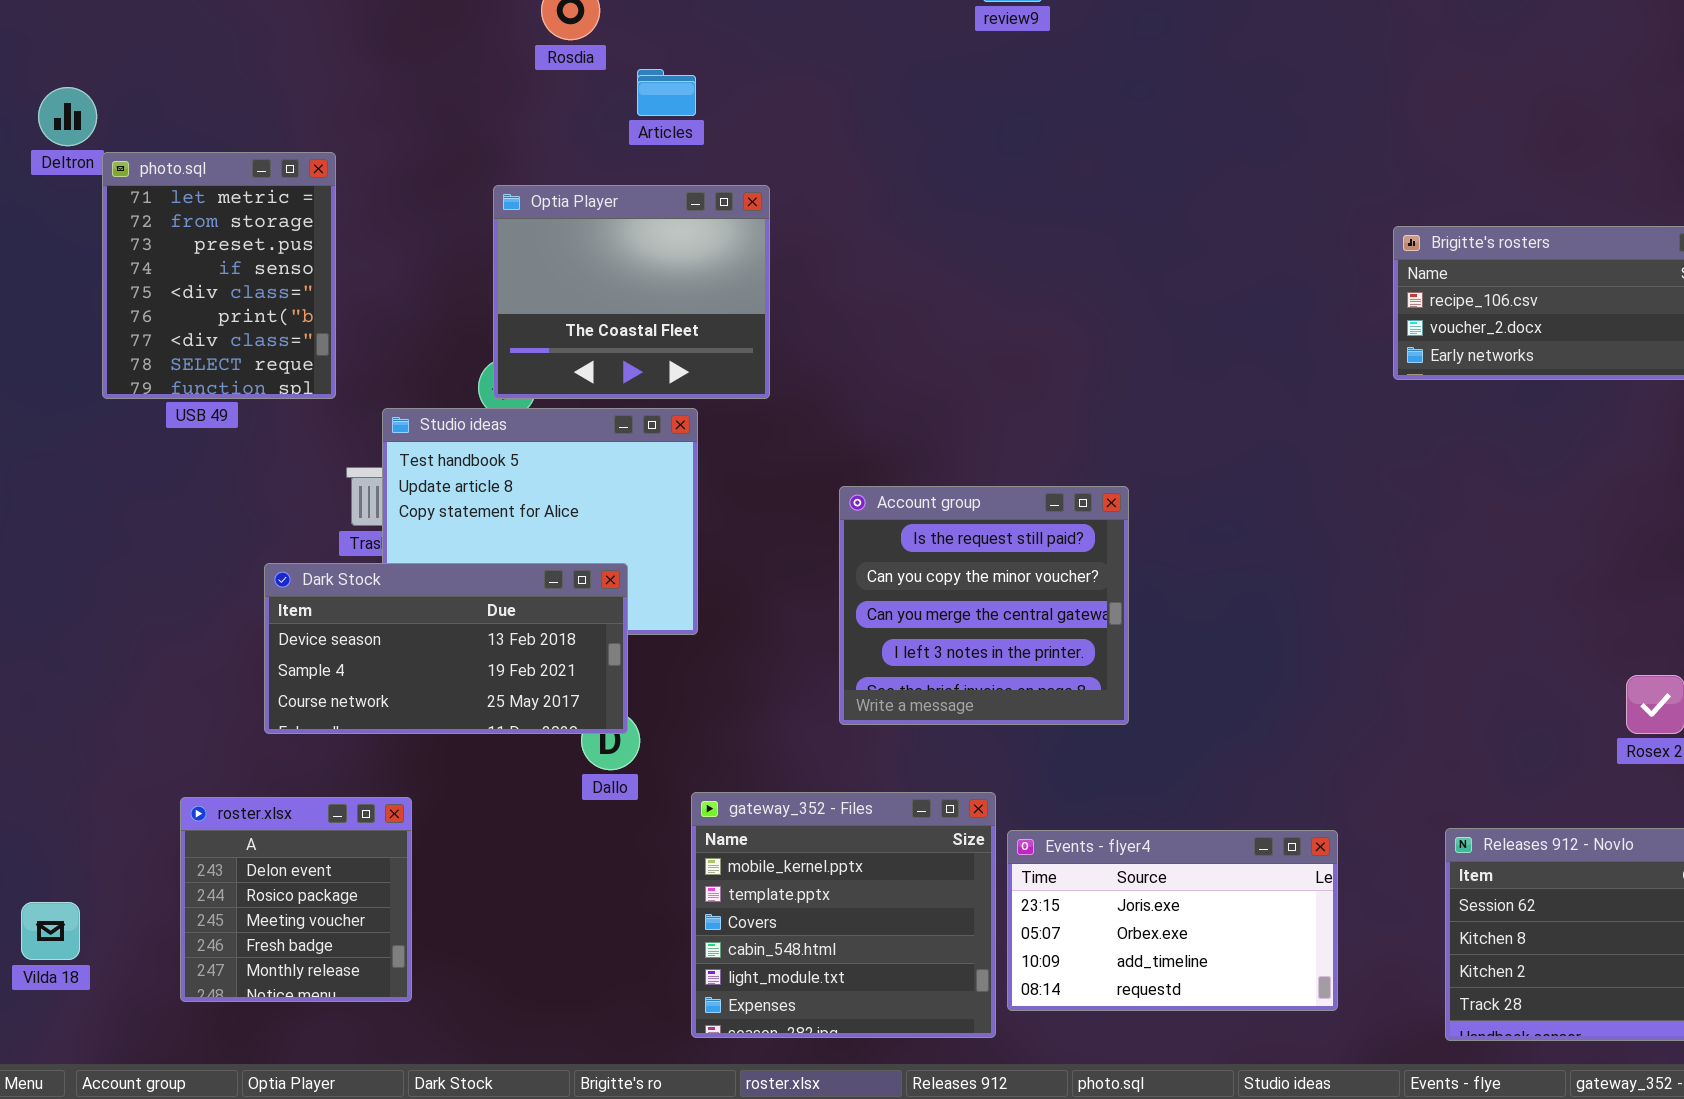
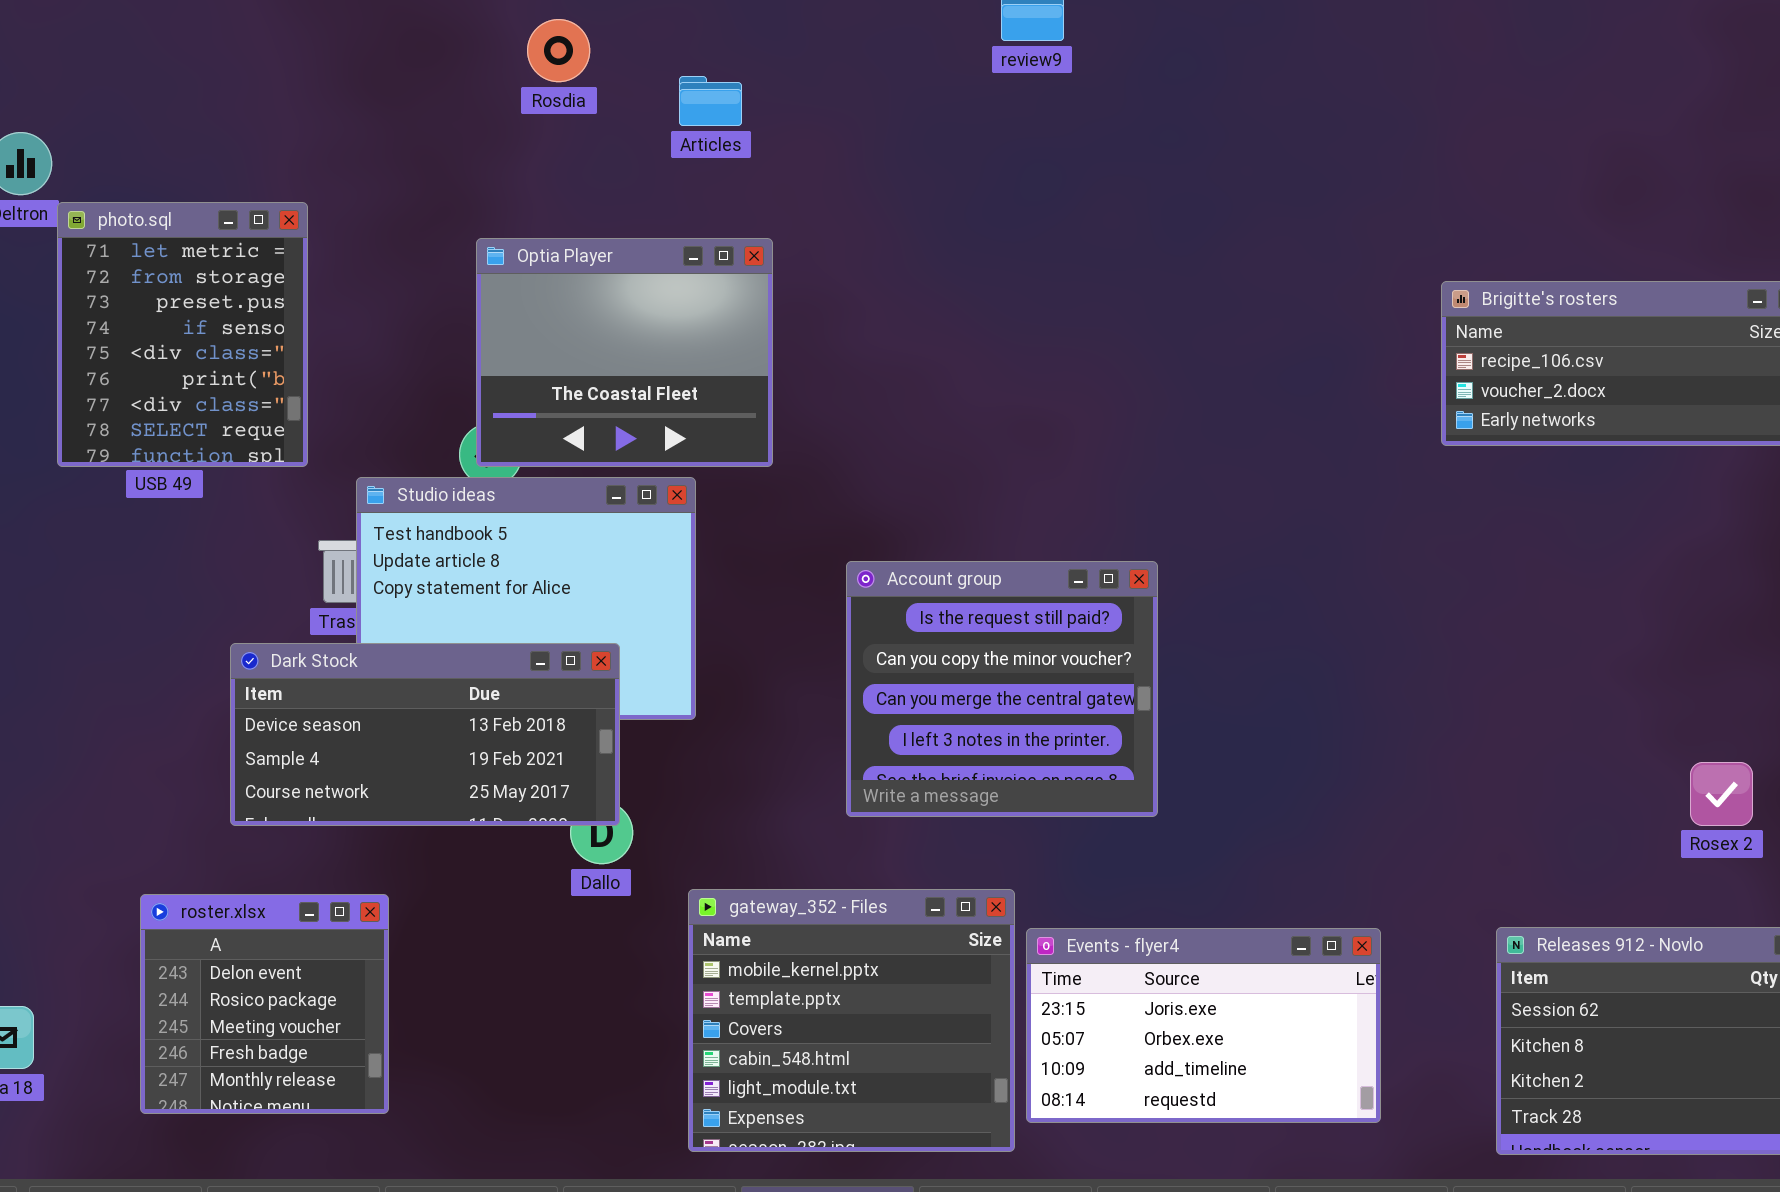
Articles: [637,69,696,116] -> [679,76,742,126], moved

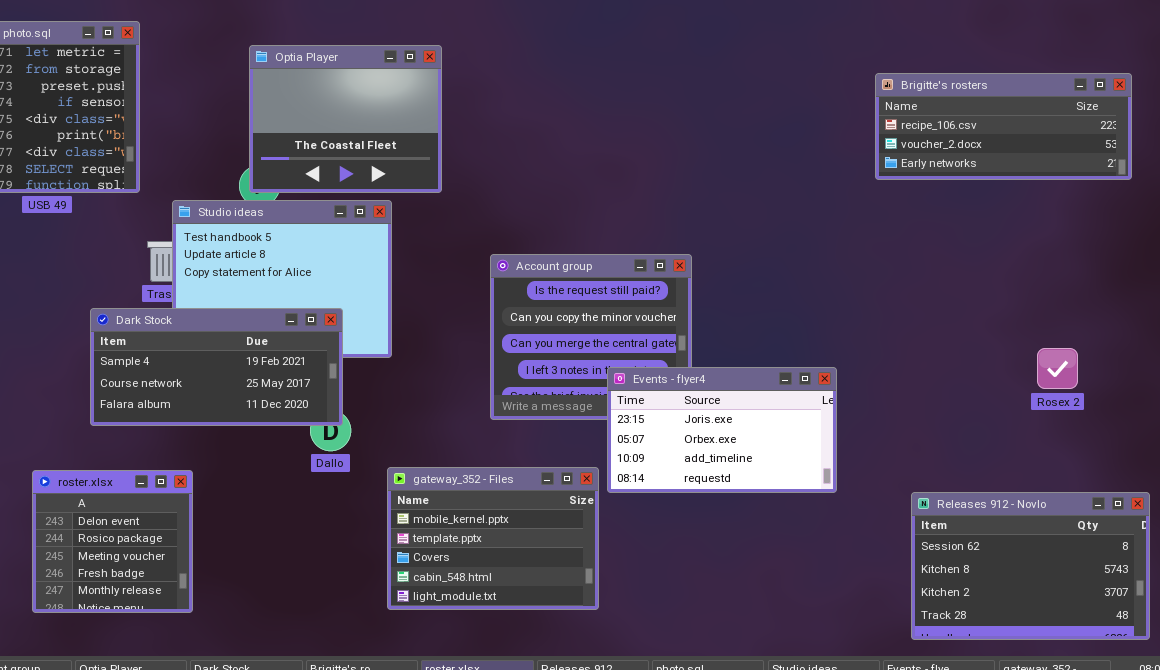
Dark Stock: [230,643,620,826] -> [90,308,343,426], scrolled down 1 row
Rosex 2: [1690,762,1753,826] -> [1037,348,1078,389], moved
gateway_352 - Files: [688,889,1015,1152] -> [387,467,599,610], resized
Events - flyer4: [1026,928,1381,1123] -> [607,367,837,493], moved

